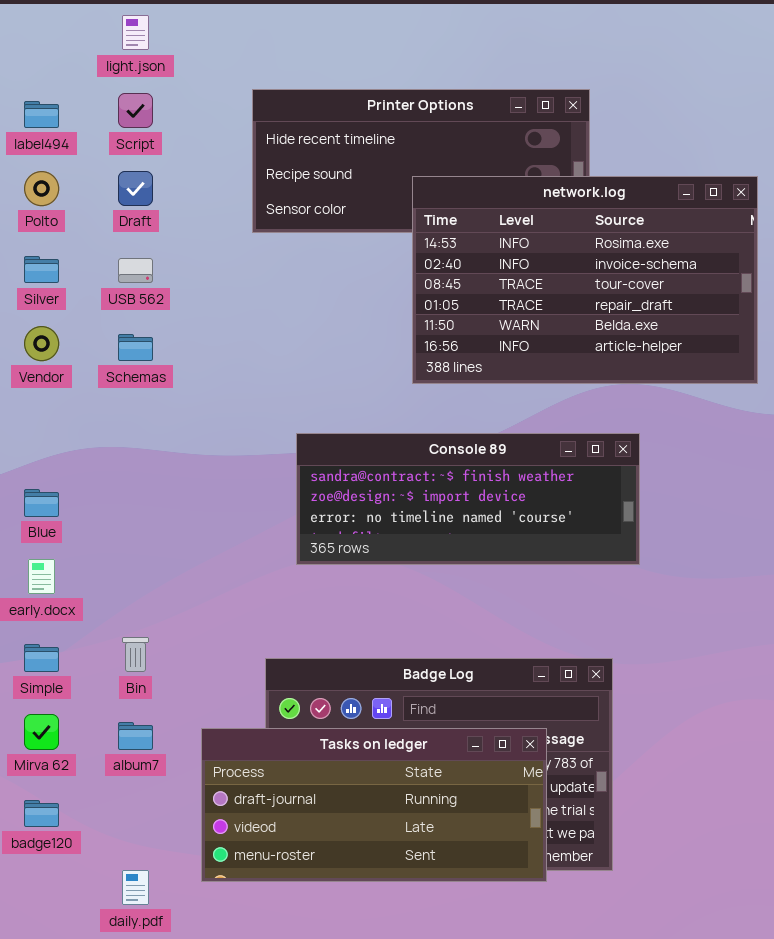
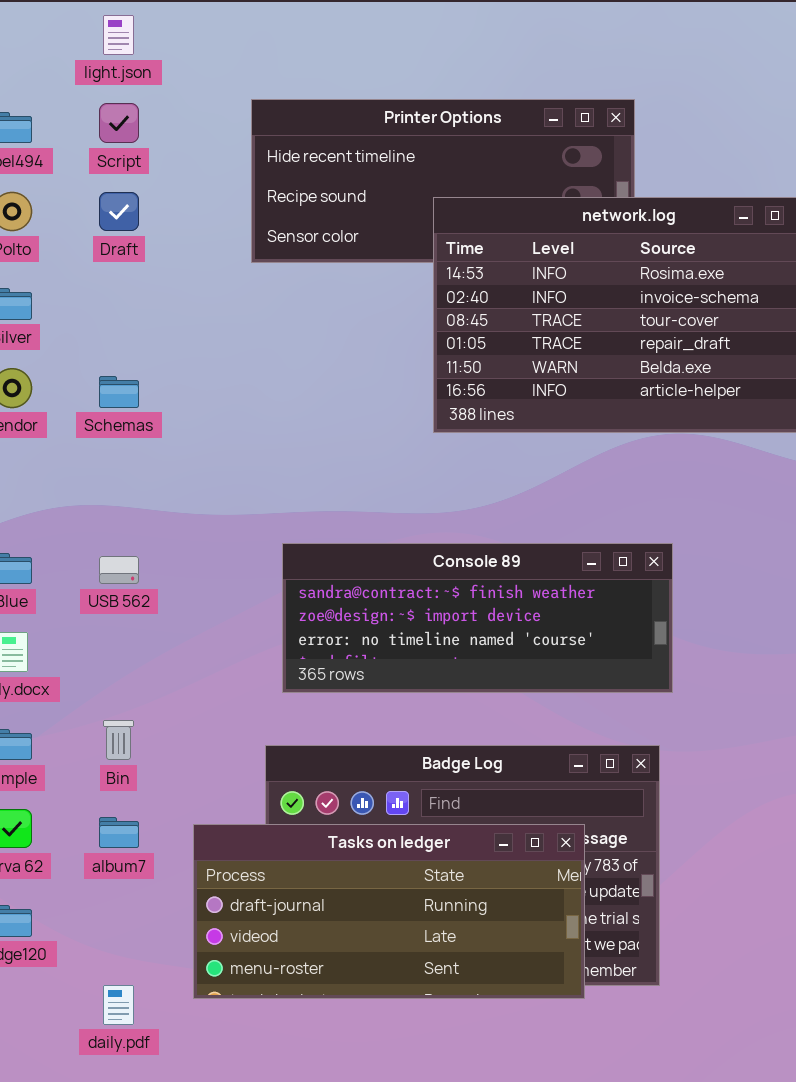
USB 562: [118,258,153,283] -> [99,556,139,584], moved
Console 89: [296,433,640,565] -> [282,543,673,693], moved

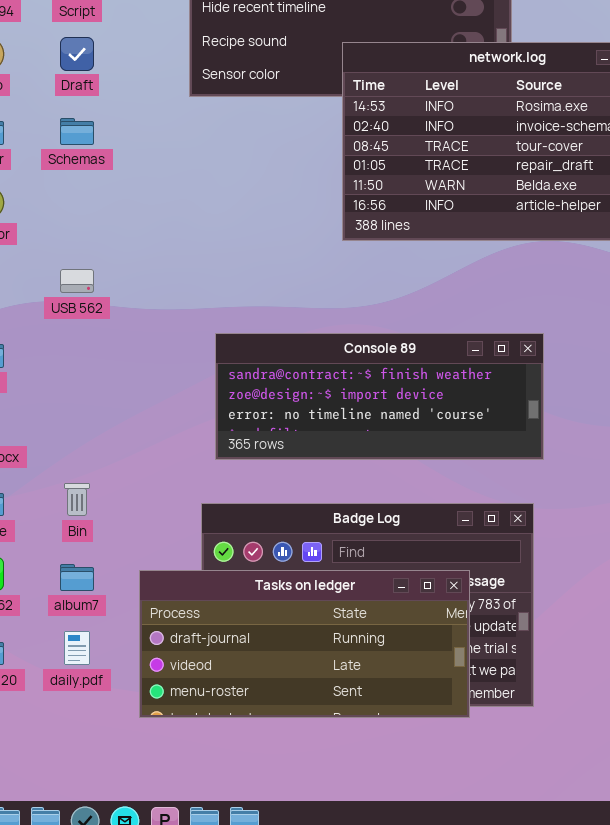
Schemas: [99,376,139,408] -> [60,118,94,145], moved
USB 562: [99,556,139,584] -> [60,269,94,293], moved
daily.pdf: [103,985,134,1025] -> [64,631,90,665], moved

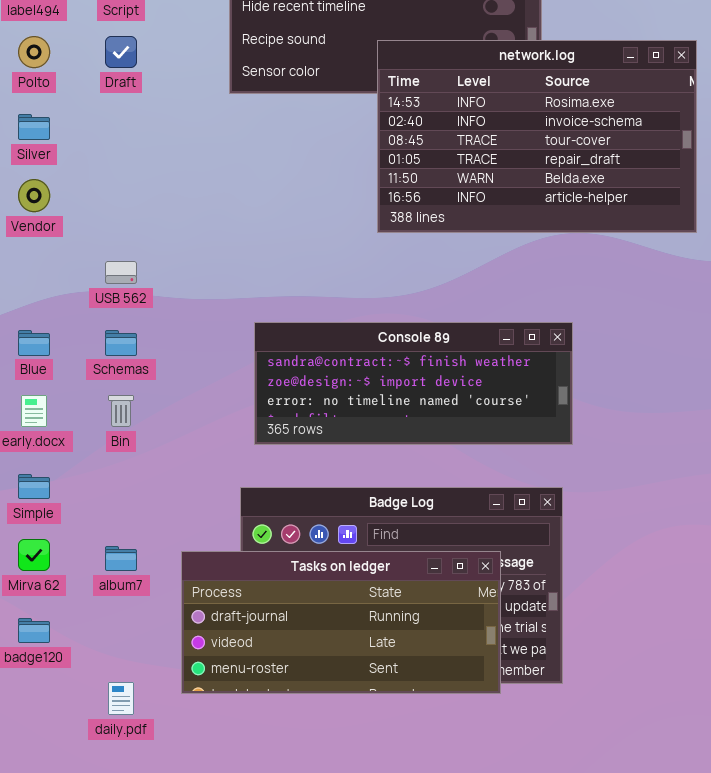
Schemas: [60,118,94,145] -> [105,330,137,356], moved
Bin: [64,483,90,516] -> [108,395,134,427], moved
daily.pdf: [64,631,90,665] -> [108,682,134,715], moved

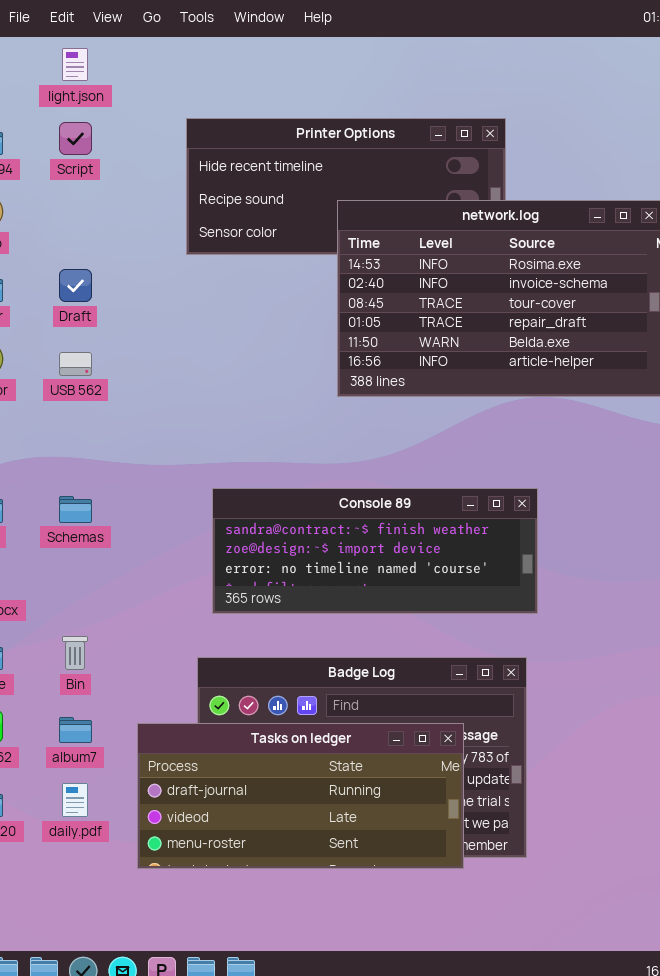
Draft: [105,36,137,68] -> [59,269,92,302], moved
USB 562: [105,261,137,284] -> [59,352,92,376], moved
Bin: [108,395,134,427] -> [62,636,88,670], moved
daily.pdf: [108,682,134,715] -> [62,783,88,817], moved

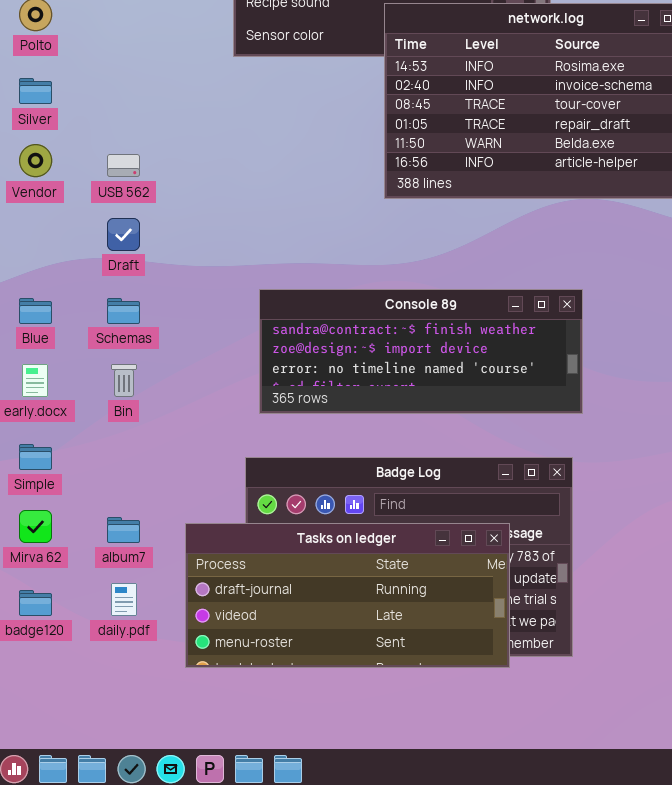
Draft: [59,269,92,302] -> [107,218,140,251], moved
Bin: [62,636,88,670] -> [111,364,137,397], moved

